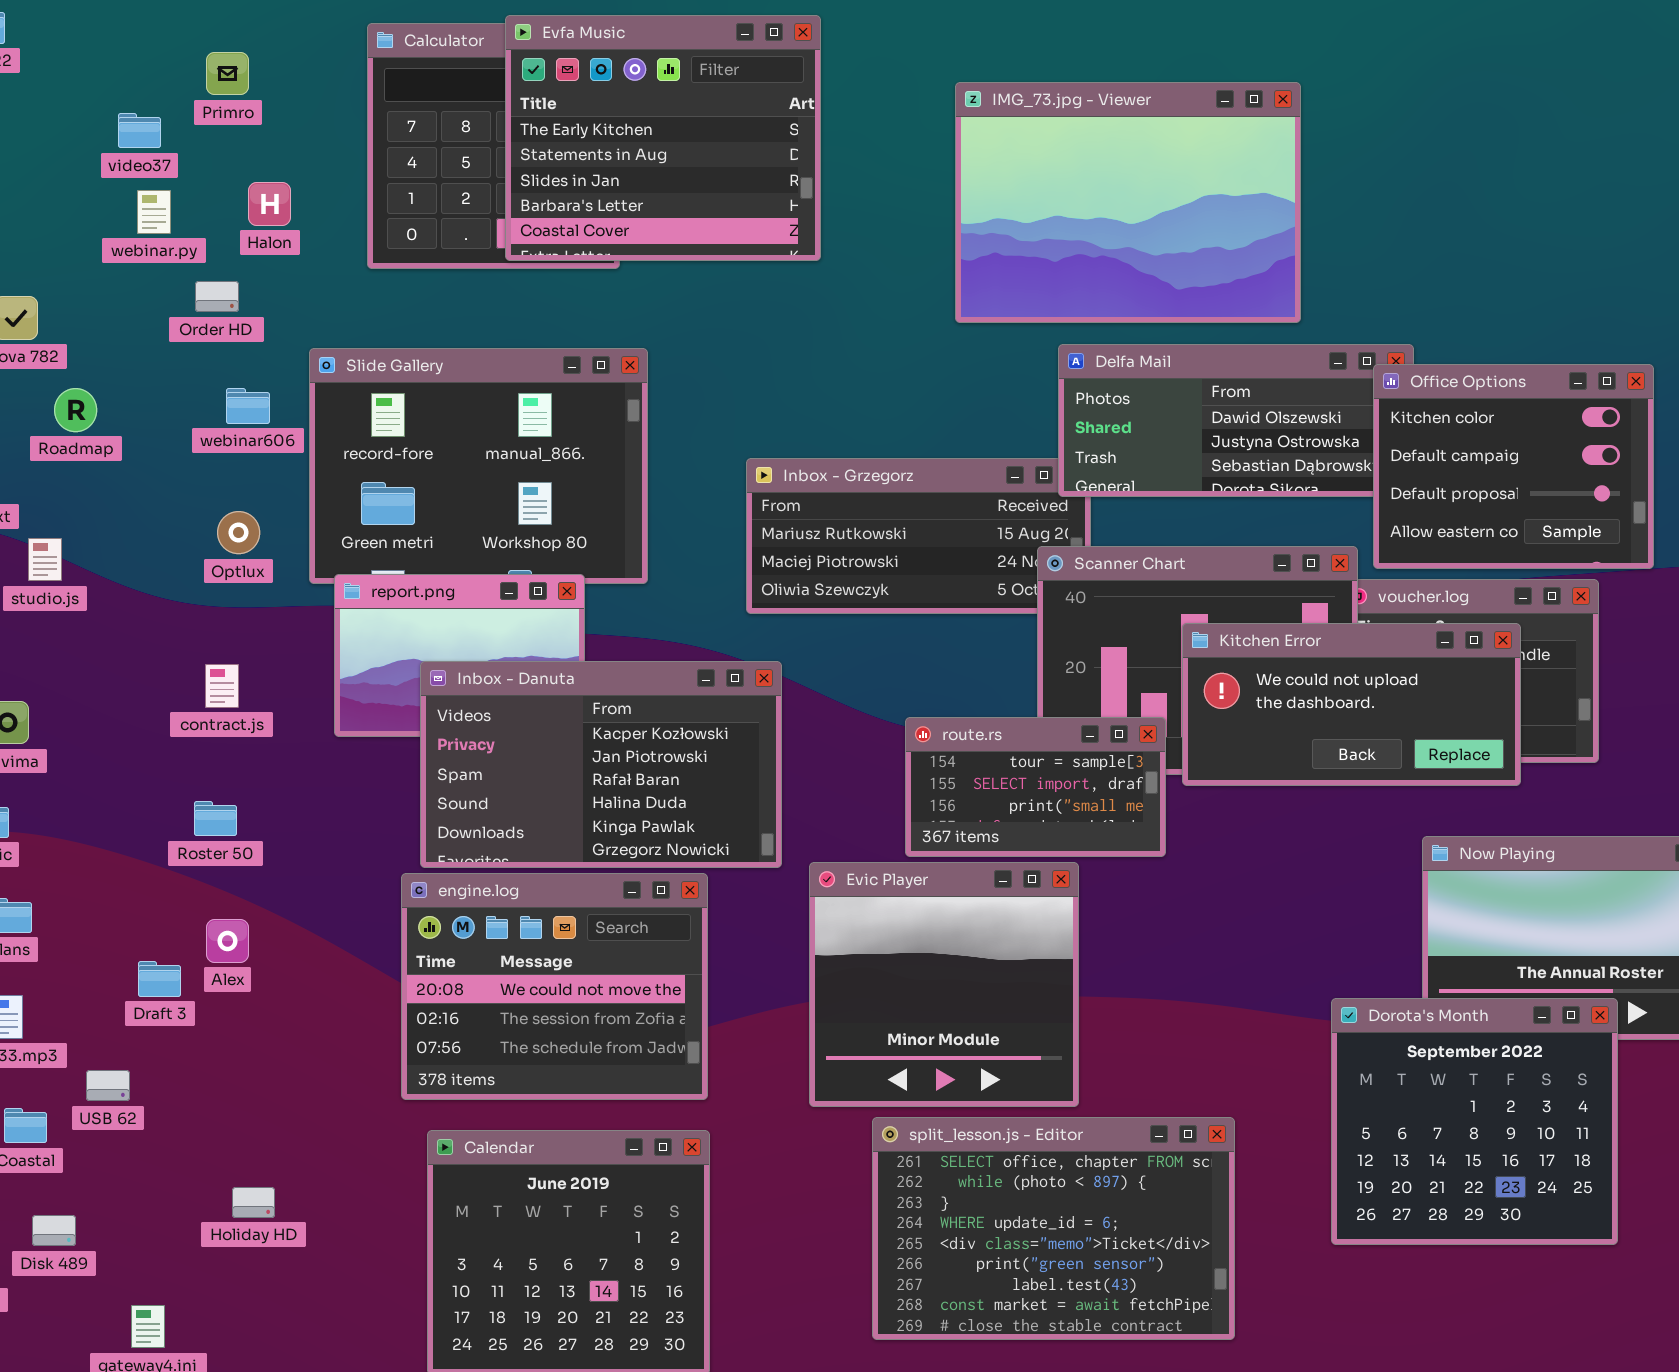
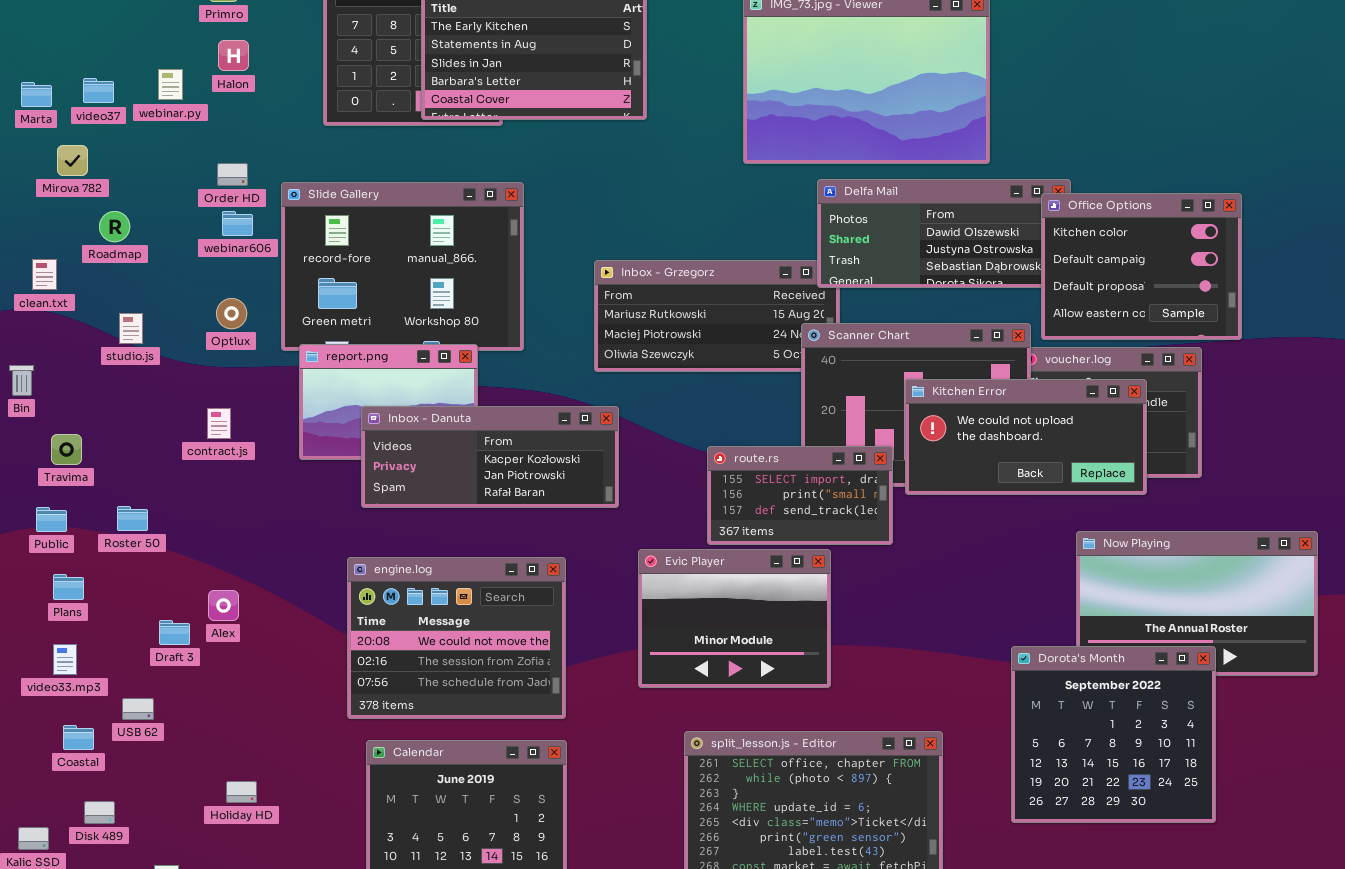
video37: [118,113,161,148] -> [83,78,114,103], moved
Halon: [248,182,291,226] -> [218,40,249,71], moved
Order HD: [195,281,239,312] -> [217,163,248,186], moved
studio.js: [28,538,62,581] -> [119,313,143,344], moved
Inbox - Danuta: [420,661,782,868] -> [361,406,619,508], resized
route.rs: [905,717,1166,857] -> [707,446,893,545], scrolled down 1 row
Roster 50: [194,801,237,836] -> [117,506,148,531], moved
Evic Player: [809,862,1079,1107] -> [638,549,831,688], resized

